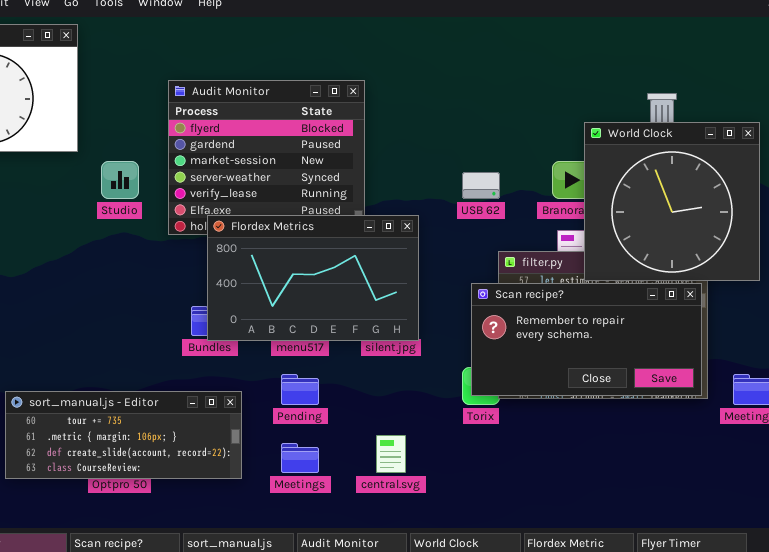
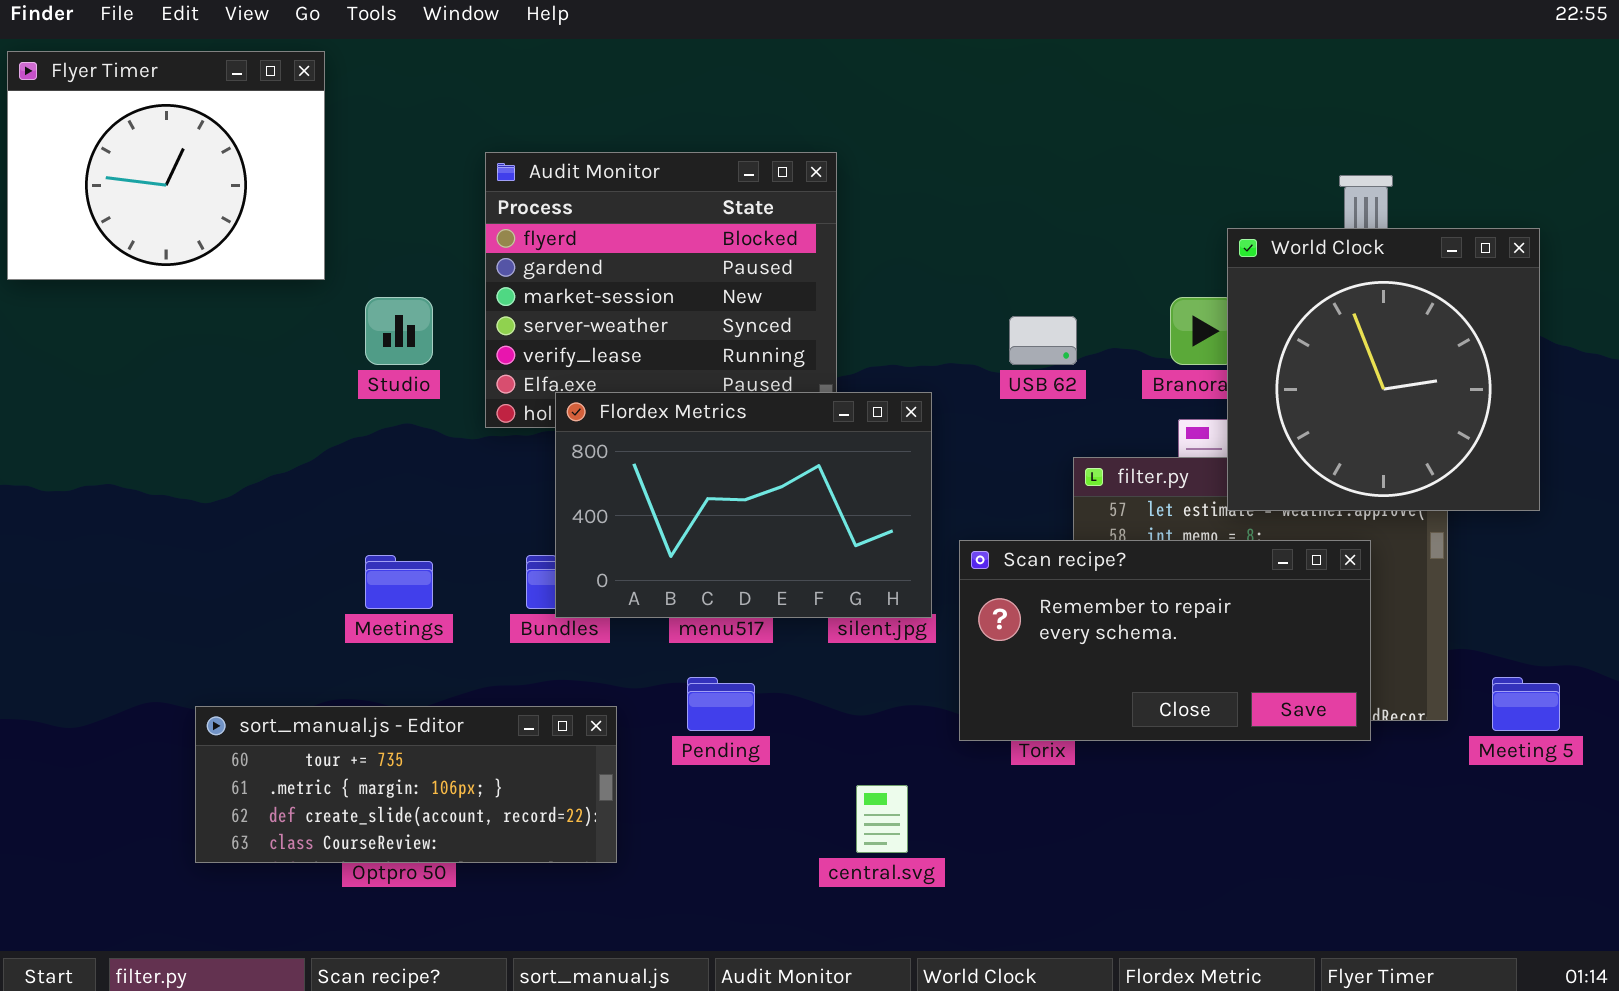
Scan recipe?: [471,283,702,396] -> [959,540,1371,741], moved
Meetings: [281,443,319,473] -> [365,555,433,609], moved

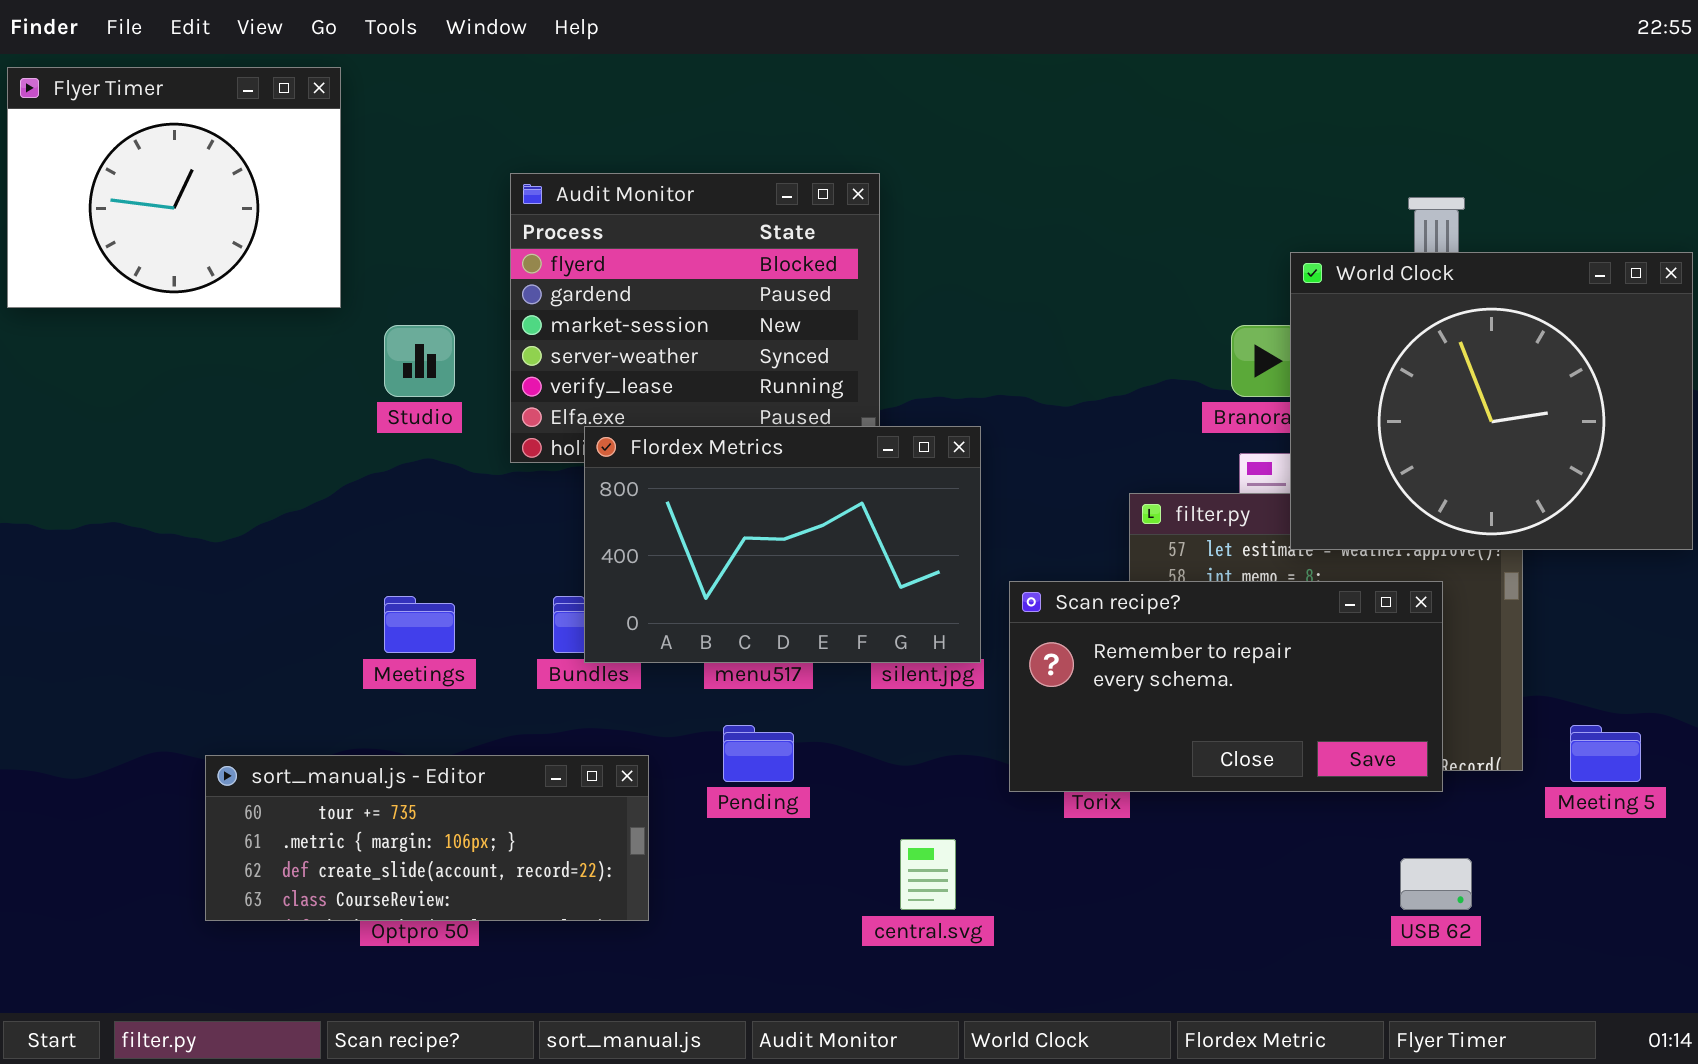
World Clock: [1227,228,1540,511] -> [1290,252,1693,550], resized
USB 62: [1009,316,1077,365] -> [1400,858,1472,910], moved

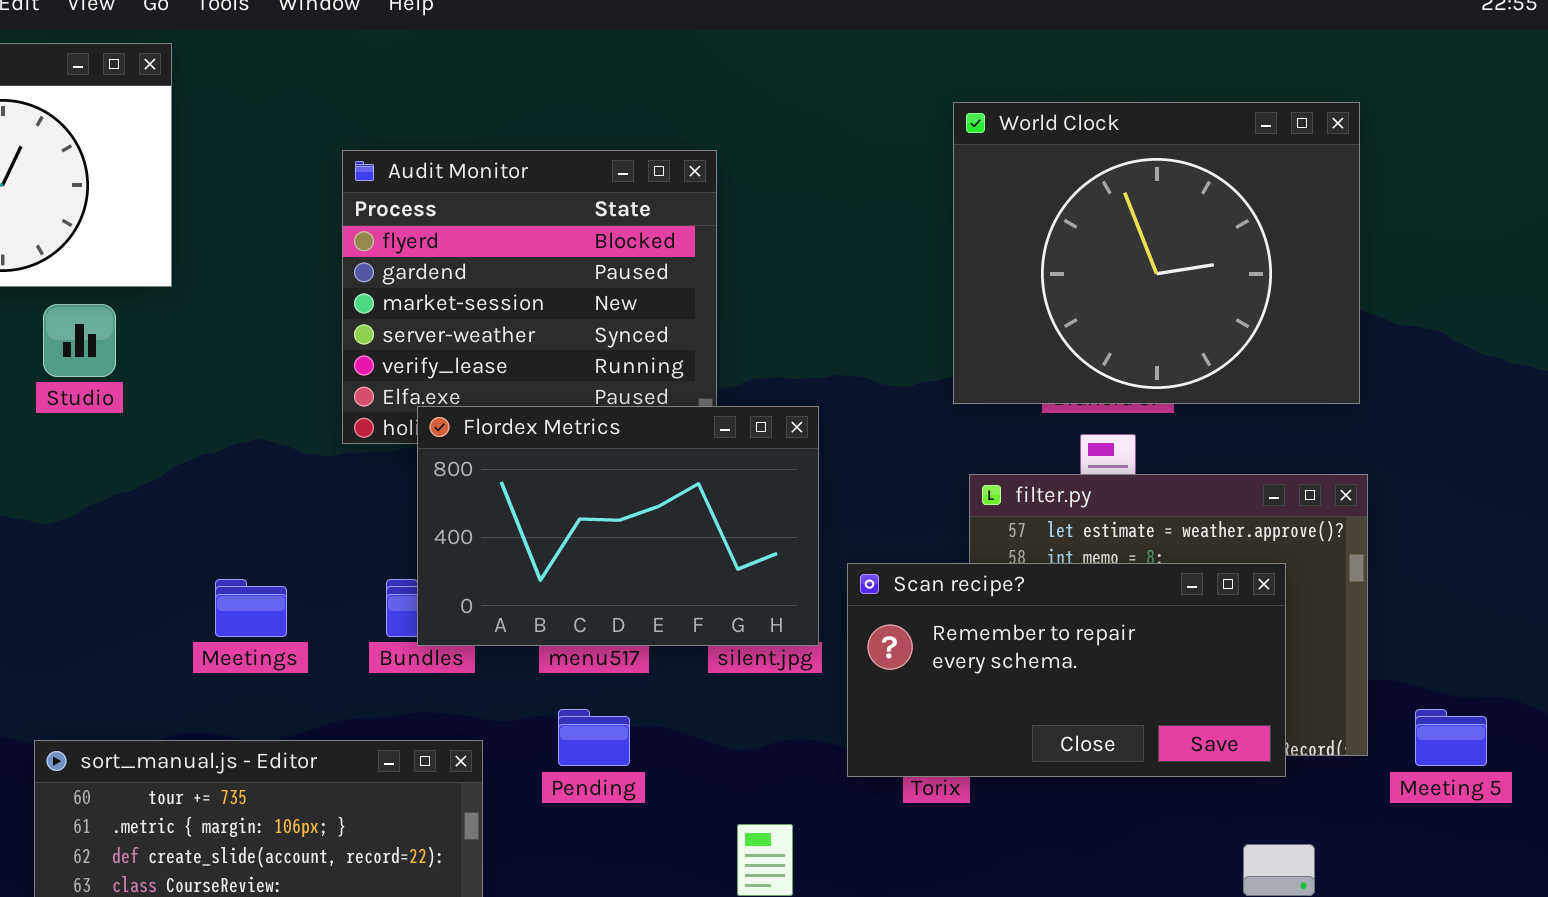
World Clock: [1290,252,1693,550] -> [953,102,1360,404], moved
Studio: [384,325,455,397] -> [43,304,116,377], moved

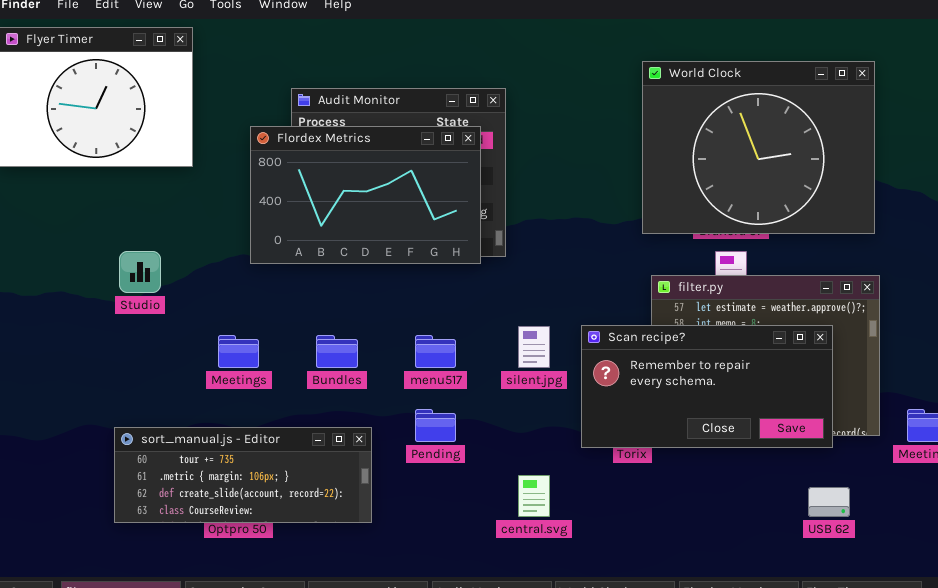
Studio: [43,304,116,377] -> [119,251,161,293], moved
Flordex Metrics: [417,406,819,646] -> [250,126,481,264], moved

